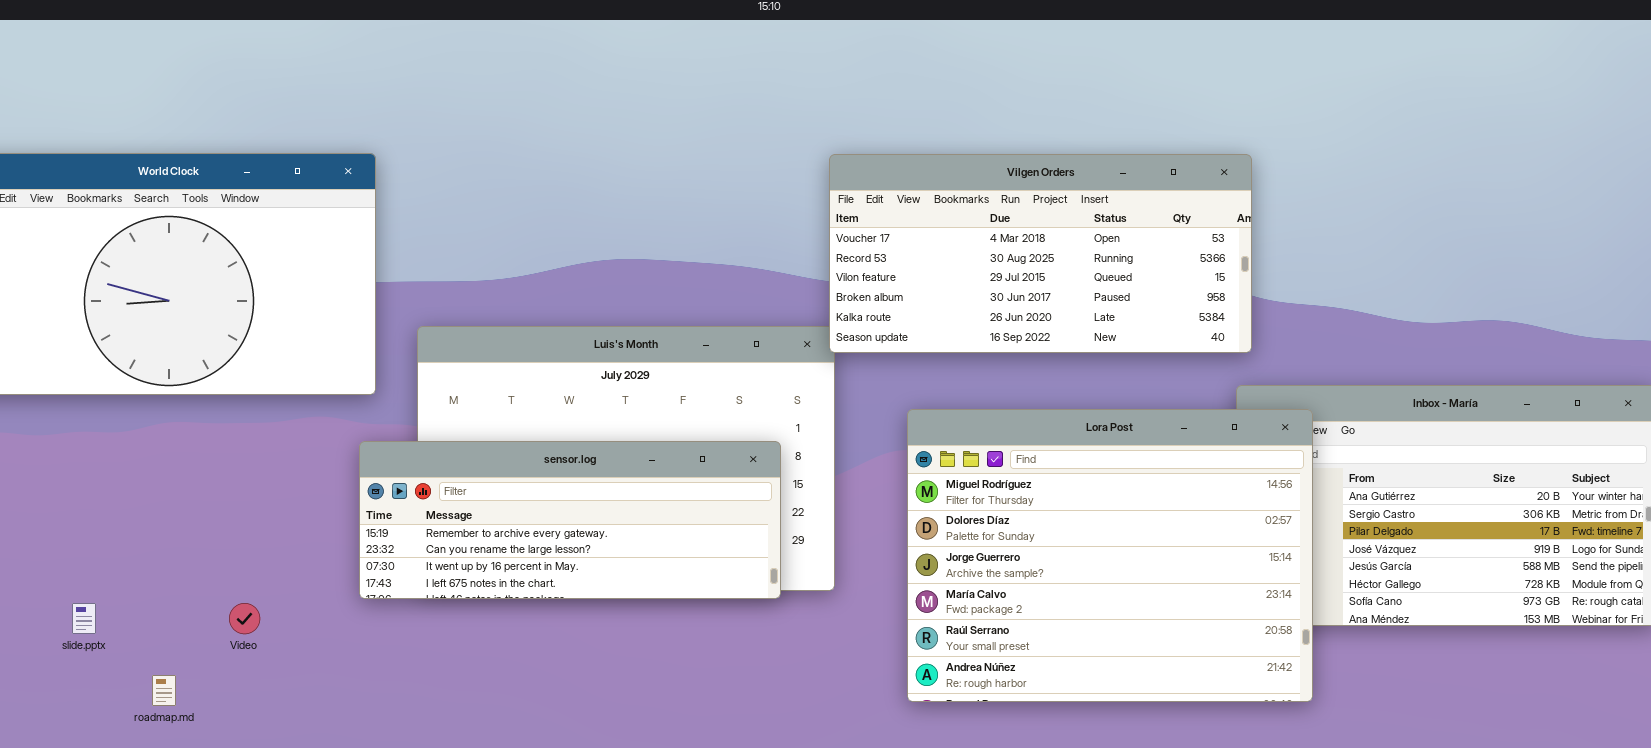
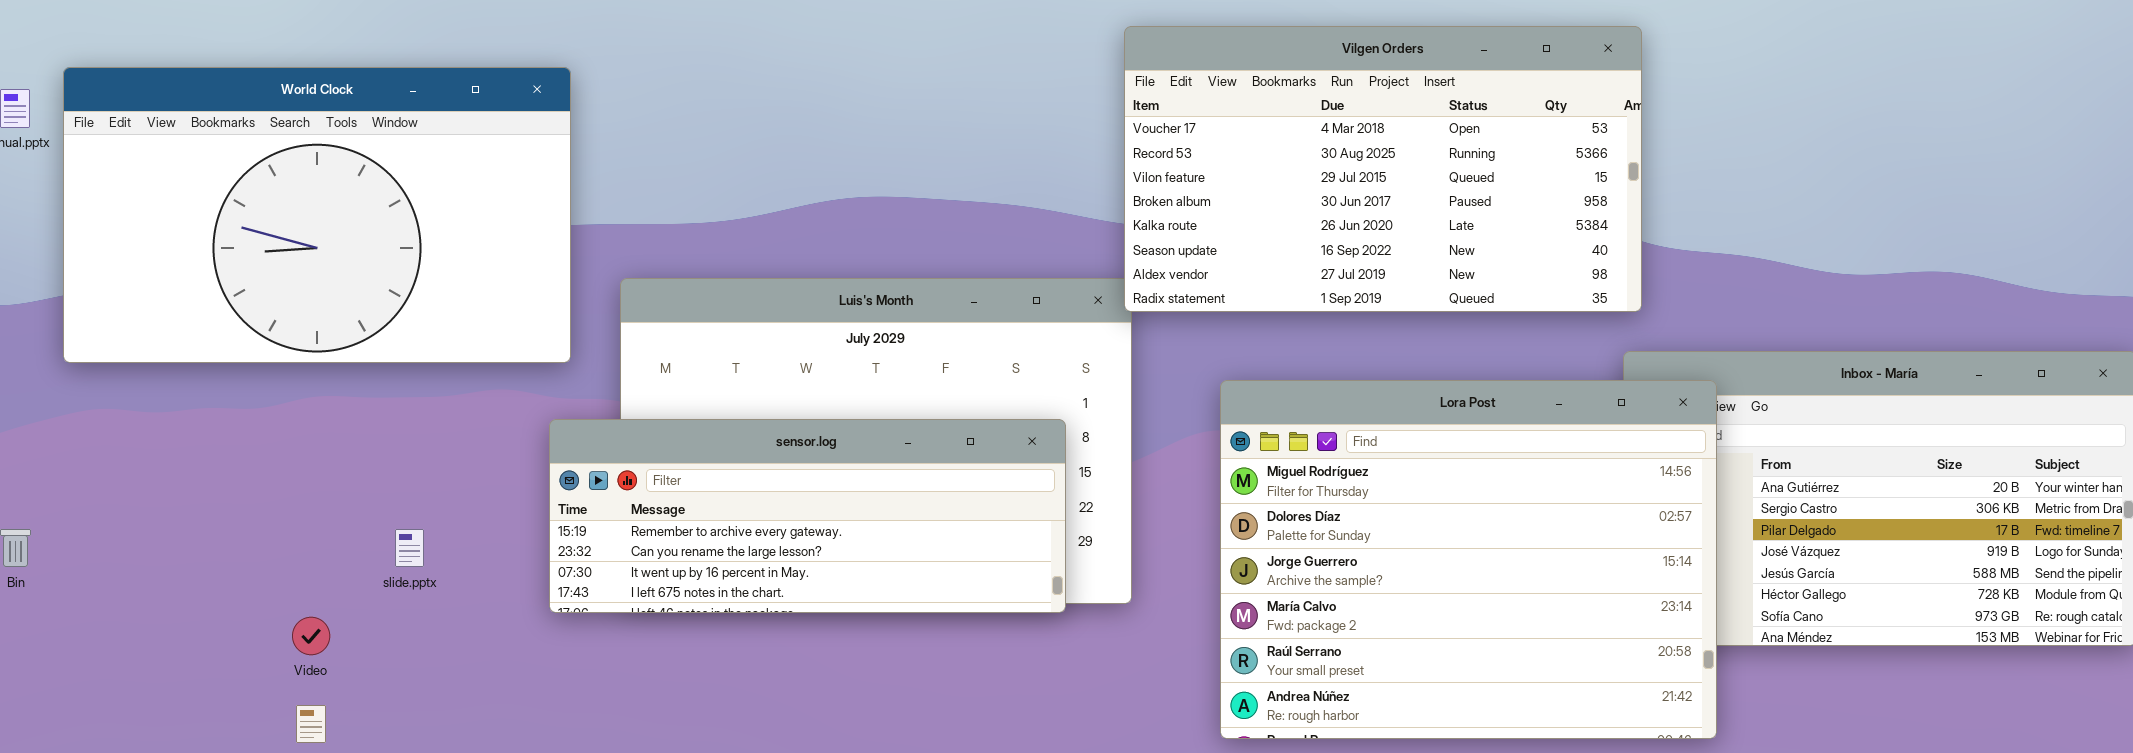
Vilgen Orders: [829,154,1252,353] -> [1124,26,1642,312], resized
slide.pptx: [72,603,96,634] -> [395,529,424,567], moved
Video: [229,603,260,634] -> [292,617,330,655], moved

